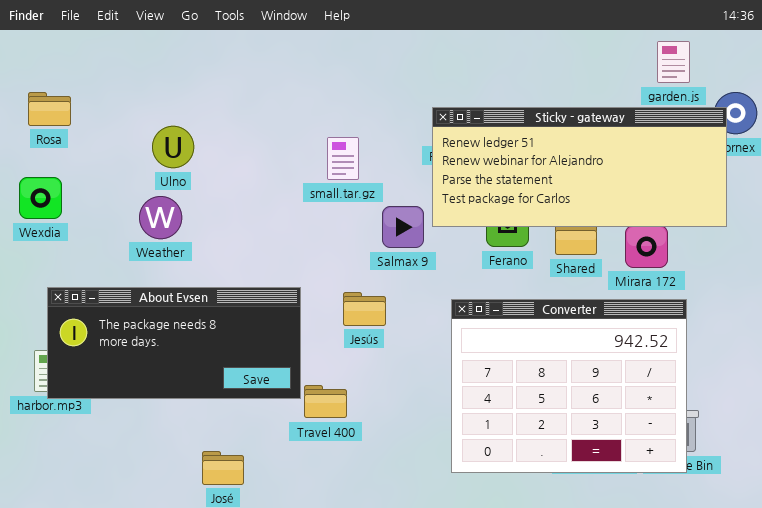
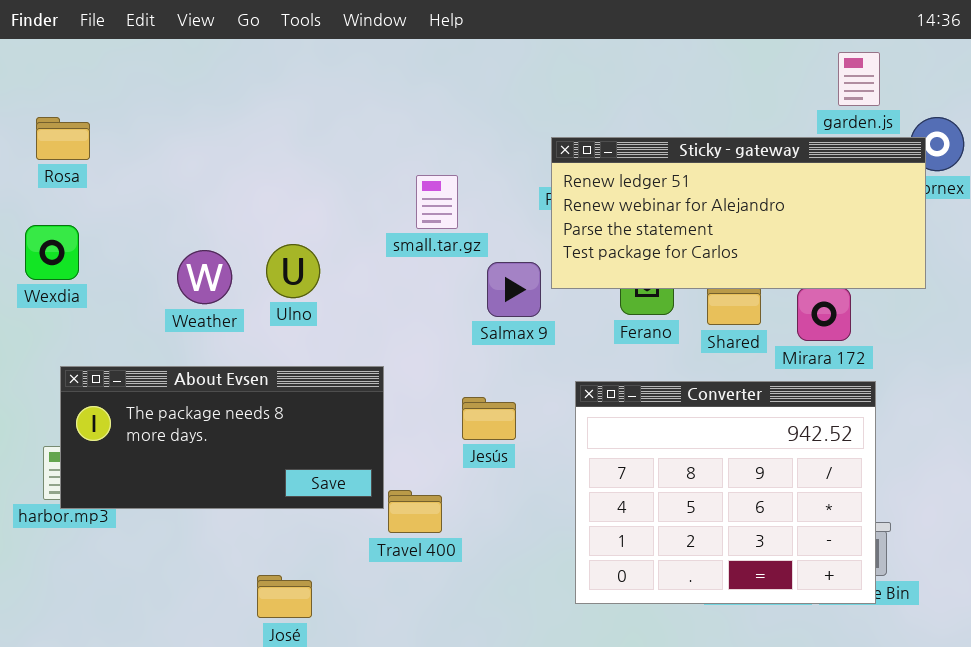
Ulno: [152,126,194,168] -> [266,244,320,298], moved
Jesús: [343,292,386,326] -> [462,397,516,440], moved

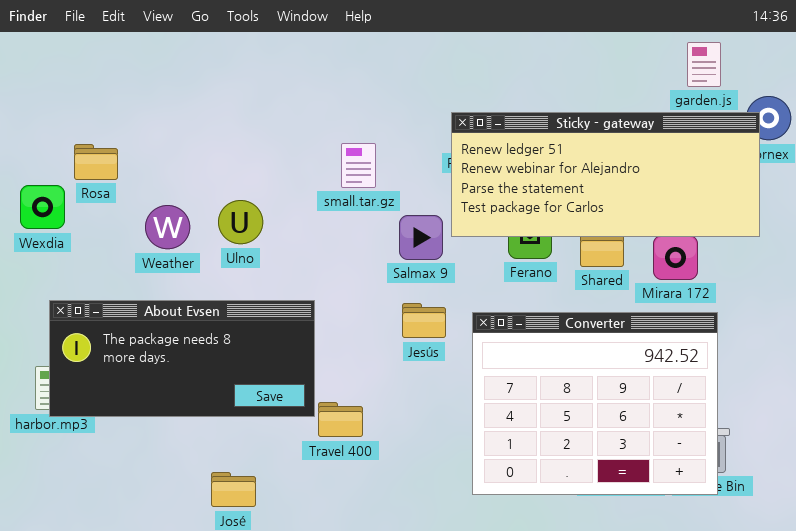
Rosa: [36,117,90,160] -> [74,144,118,180], moved
Jesús: [462,397,516,440] -> [402,303,446,338], moved

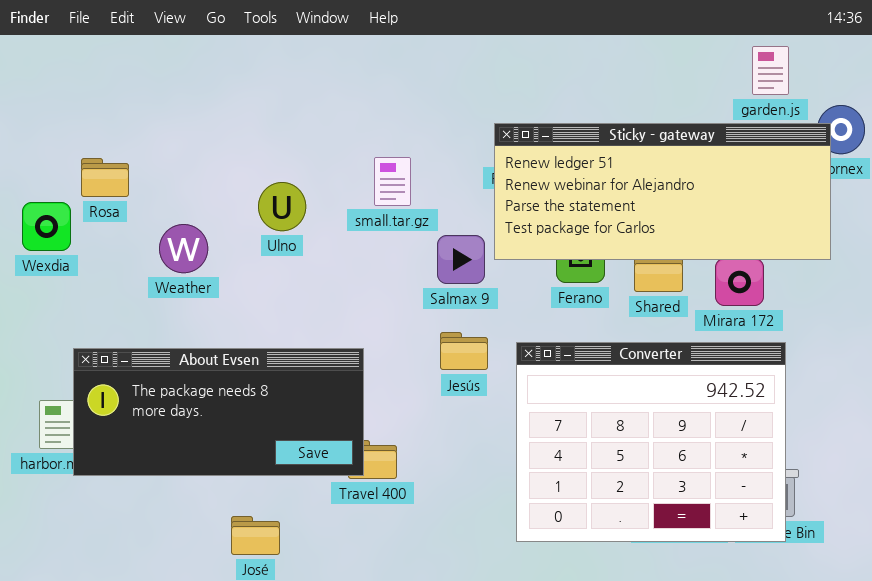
Ulno: [218,200,263,244] -> [258,182,306,231], moved
About Evsen: [49,300,315,417] -> [73,348,364,476], moved

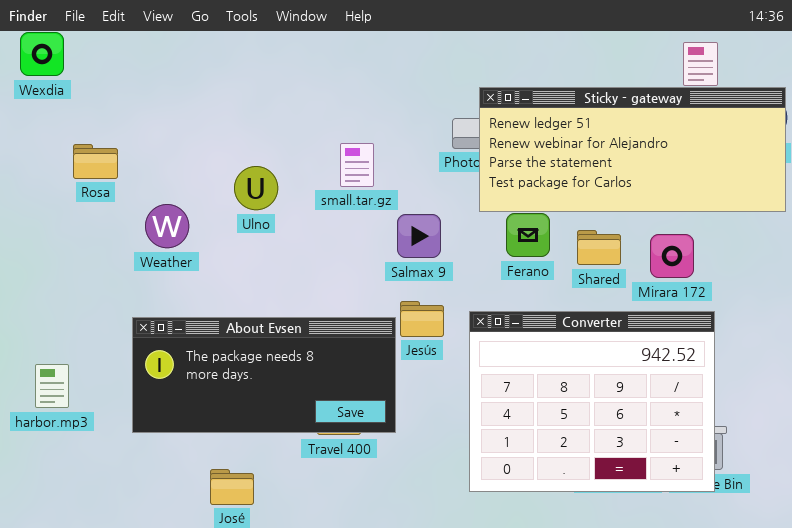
Sticky - gateway: [494,123,831,260] -> [479,87,786,212], moved
Wexdia: [22,202,71,251] -> [20,32,64,76], moved
About Evsen: [73,348,364,476] -> [132,317,396,433], moved

